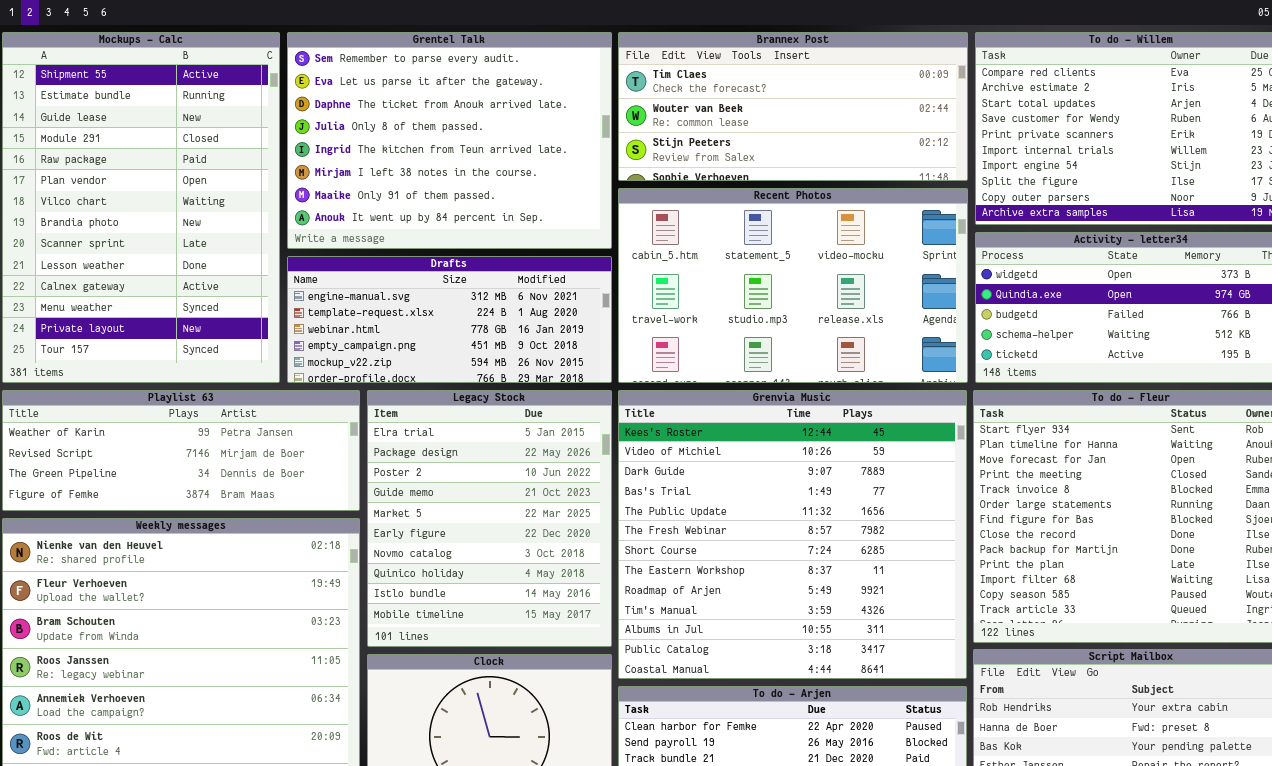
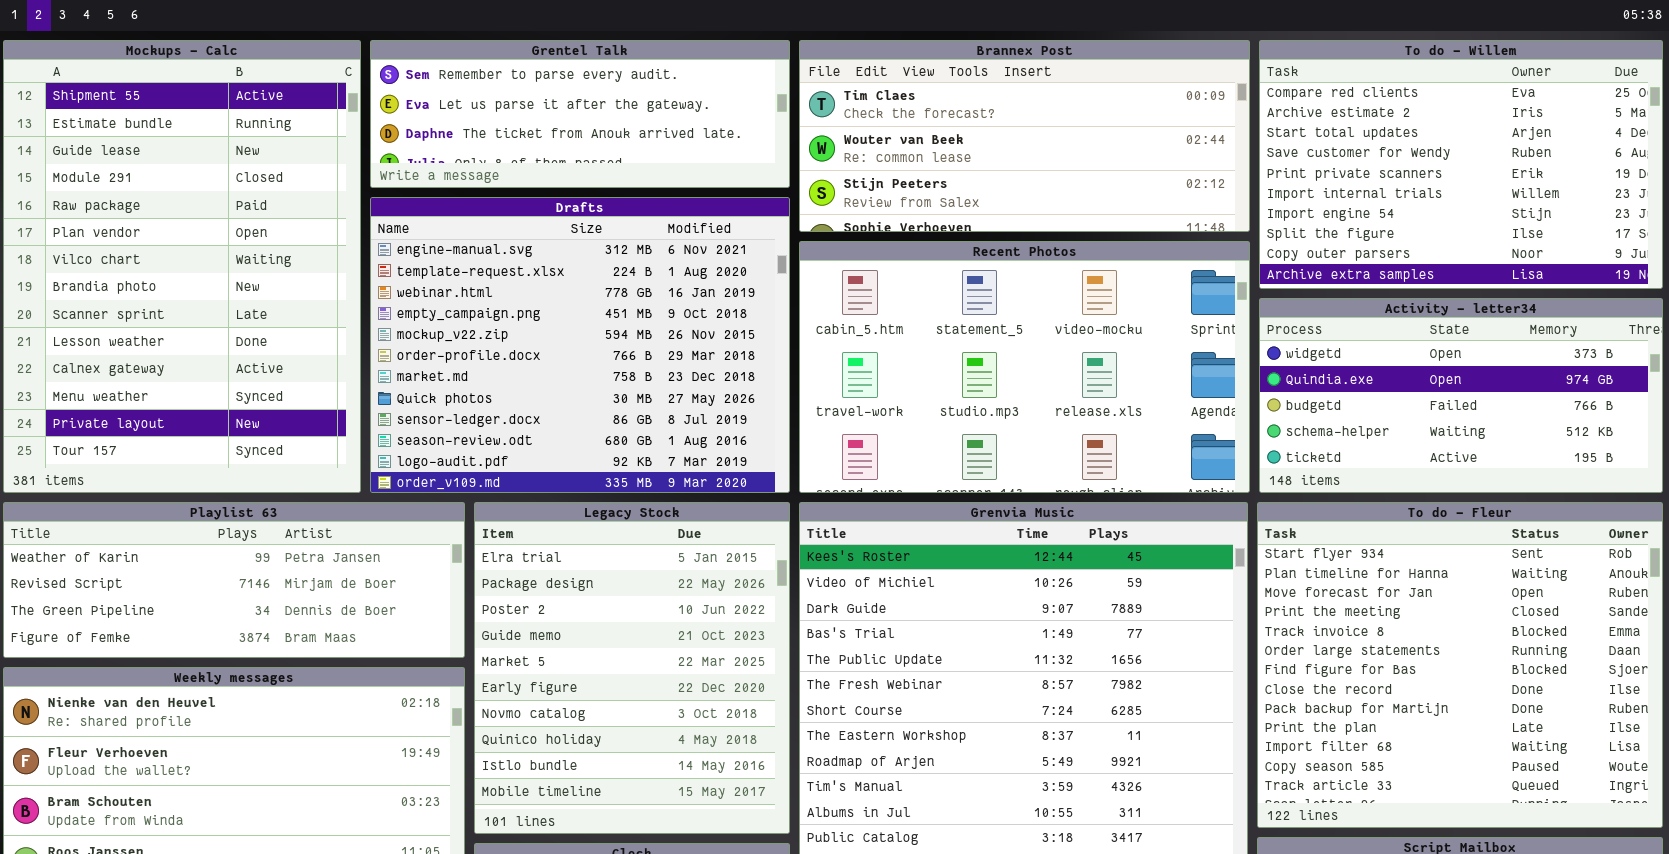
Grentel Talk: [287,32,612,249] -> [370,40,790,188], resized
Drafts: [287,256,612,383] -> [370,197,790,493], resized

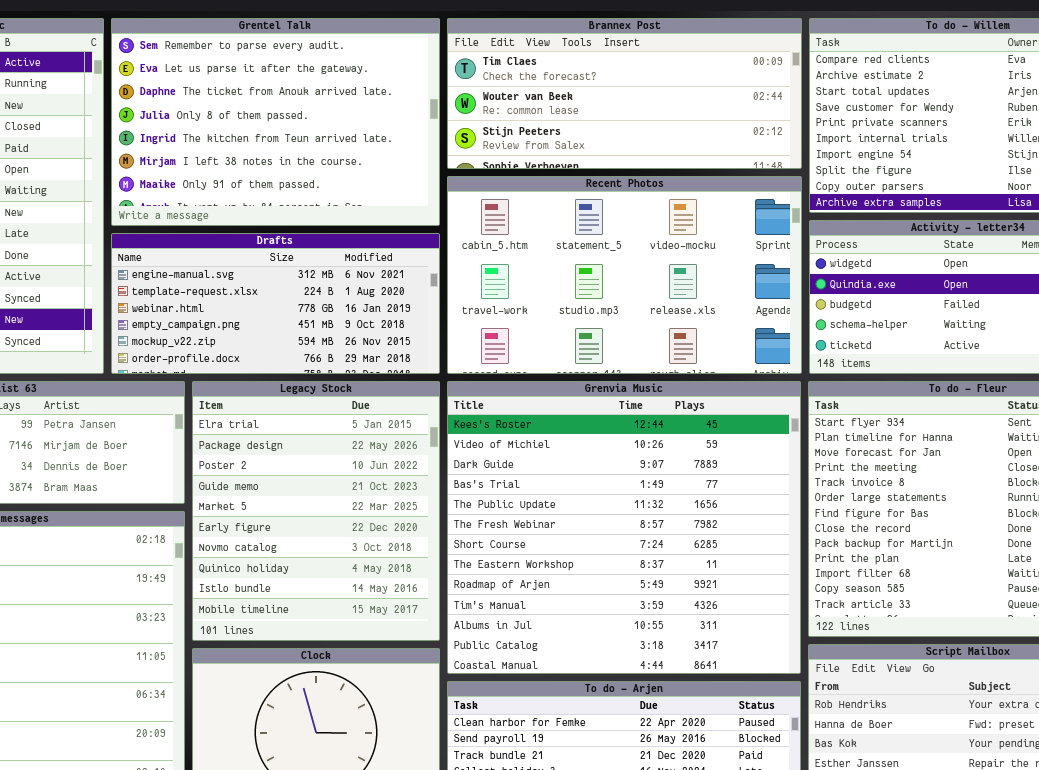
Grentel Talk: [370,40,790,188] -> [111,18,440,226], resized
Drafts: [370,197,790,493] -> [111,233,440,374], resized

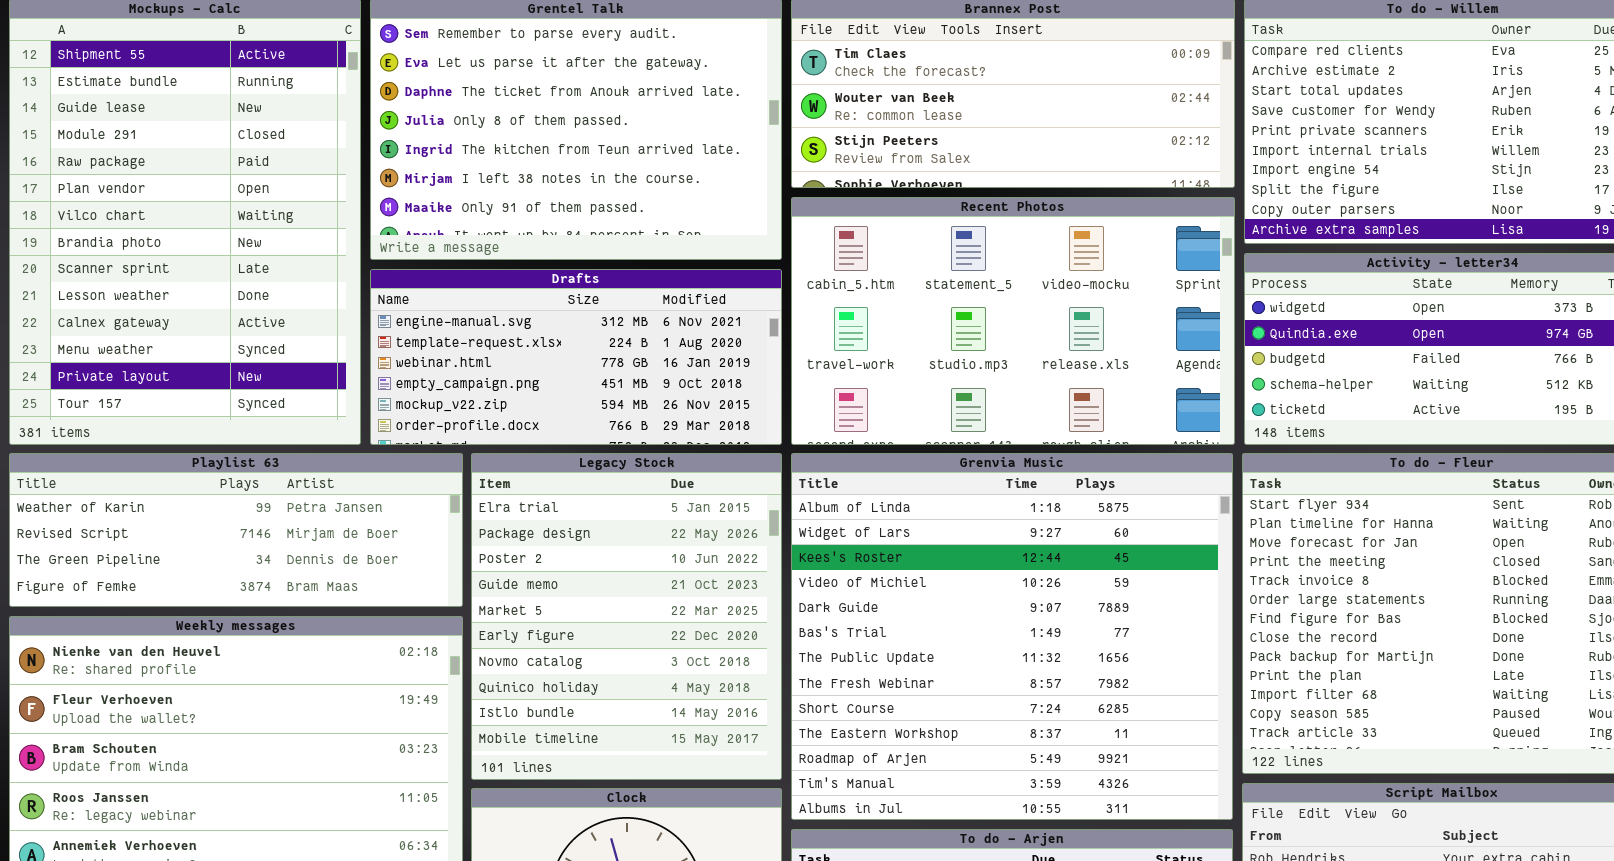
Grenvia Music: [447,381,801,674] -> [791,453,1233,820], scrolled up 2 rows

